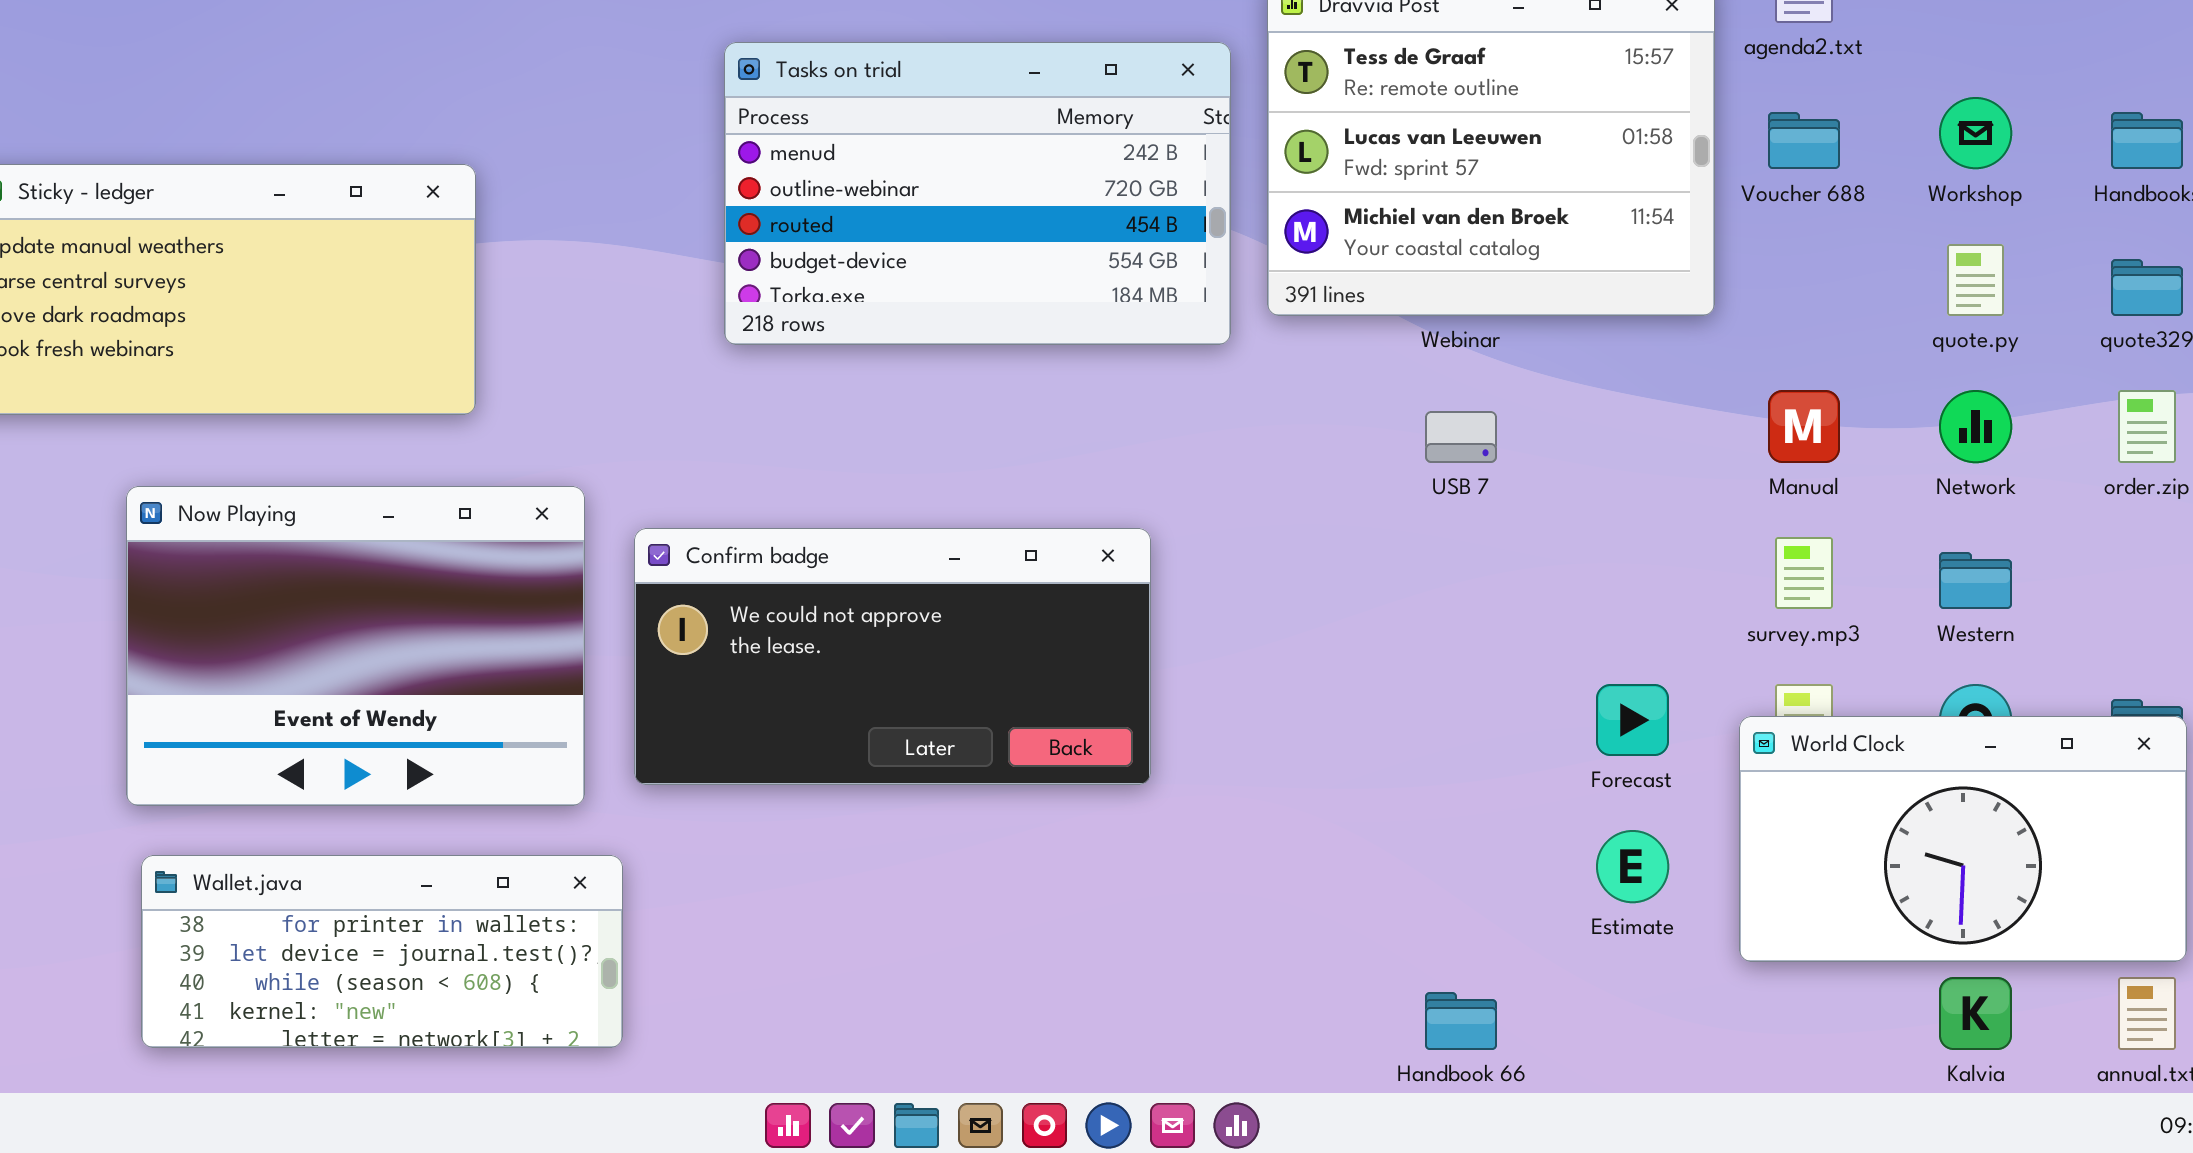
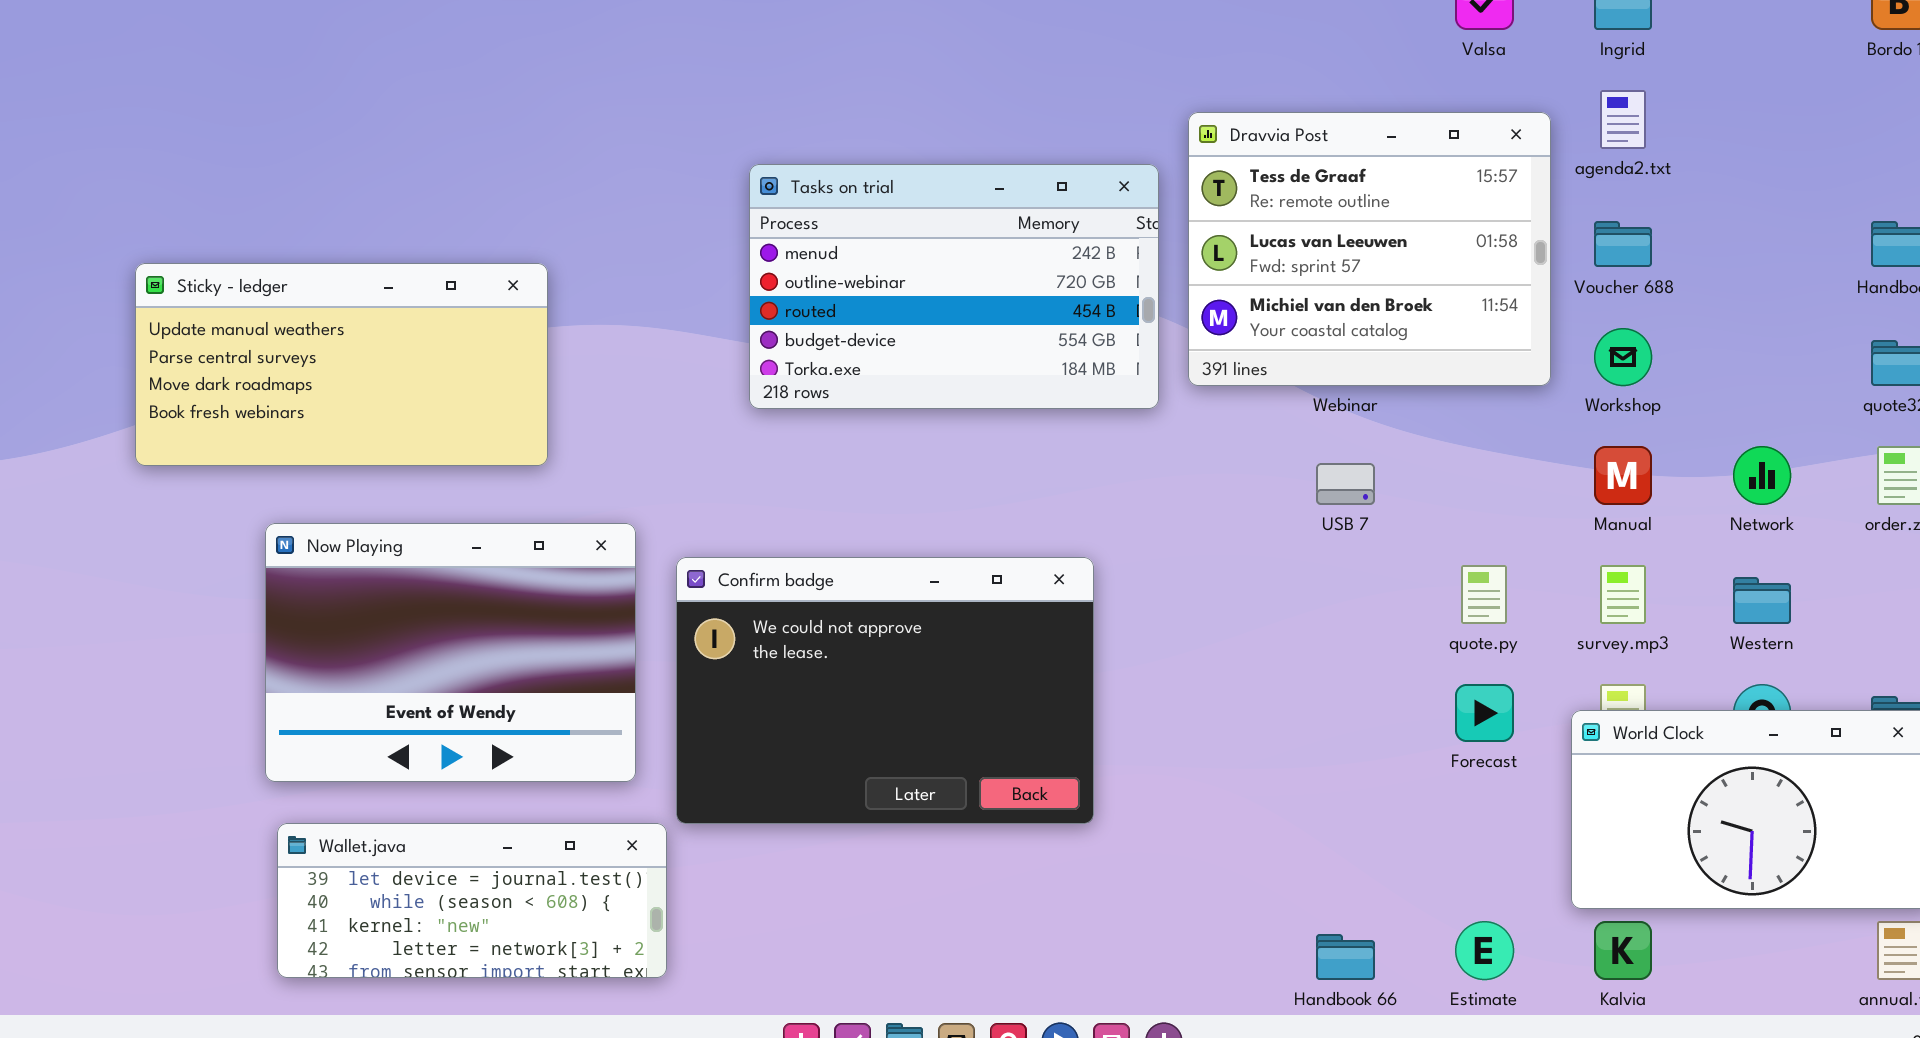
Workshop: [1939,97,2012,169] -> [1594,328,1652,386], moved
quote.py: [1947,244,2004,316] -> [1461,565,1507,624], moved
Confirm badge: [634,528,1151,785] -> [676,557,1094,824], resized
Estimate: [1596,830,1669,903] -> [1455,921,1514,980], moved
Wallet.java: [141,855,623,1048] -> [277,823,667,978], scrolled down 1 row
Kalvia: [1939,977,2012,1050] -> [1594,921,1652,980], moved

